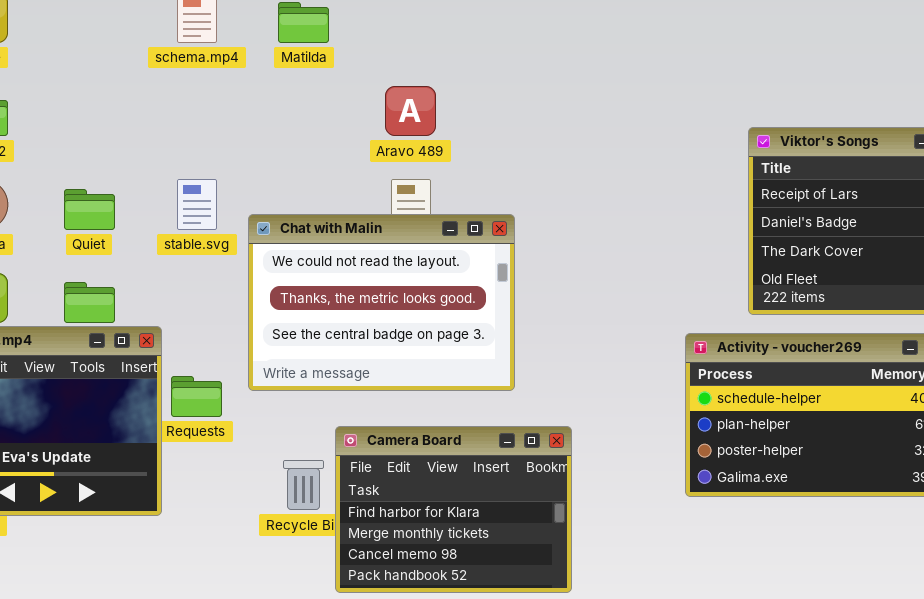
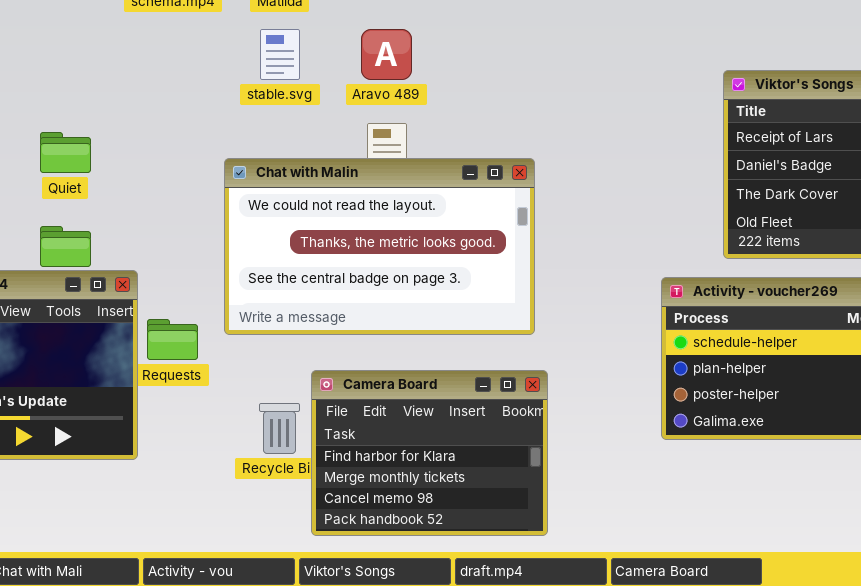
stable.svg: [177,179,217,230] -> [260,29,300,80], moved
Chat with Malin: [248,214,515,391] -> [224,158,535,335], resized

